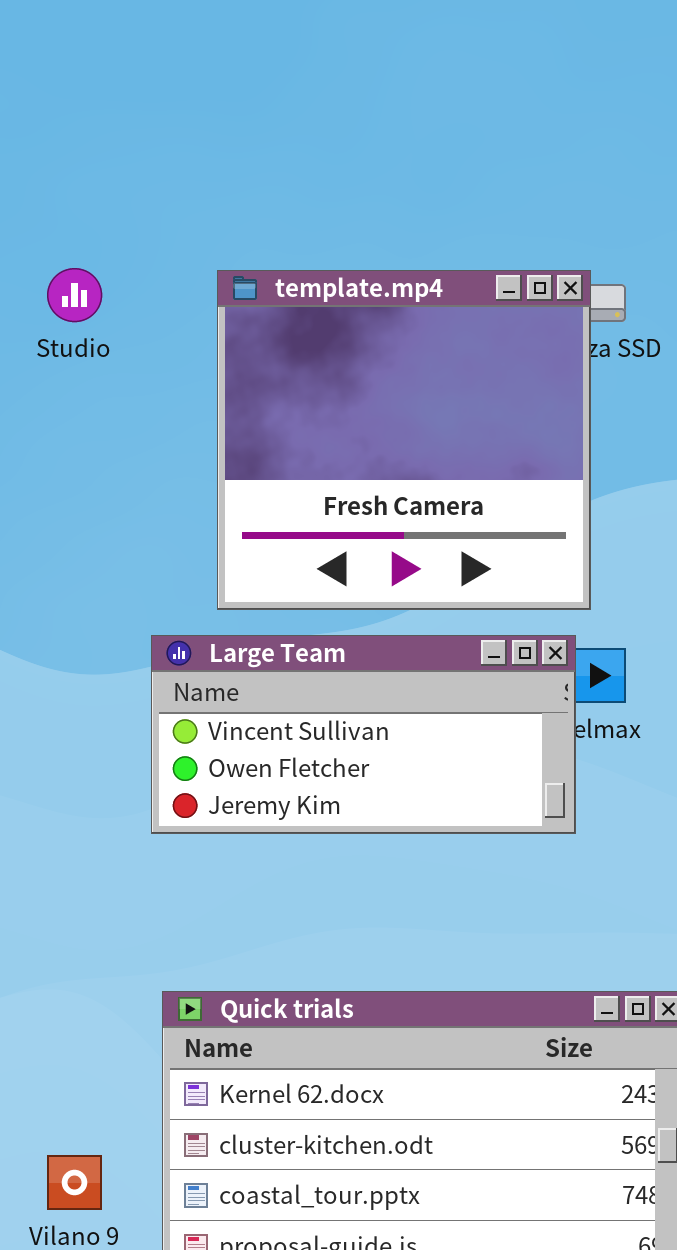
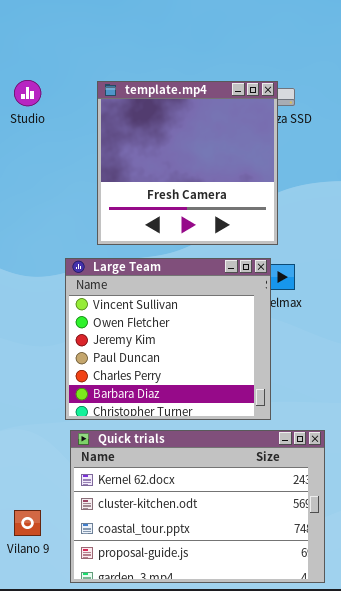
Large Team: [151,635,576,834] -> [65,258,271,420], resized

